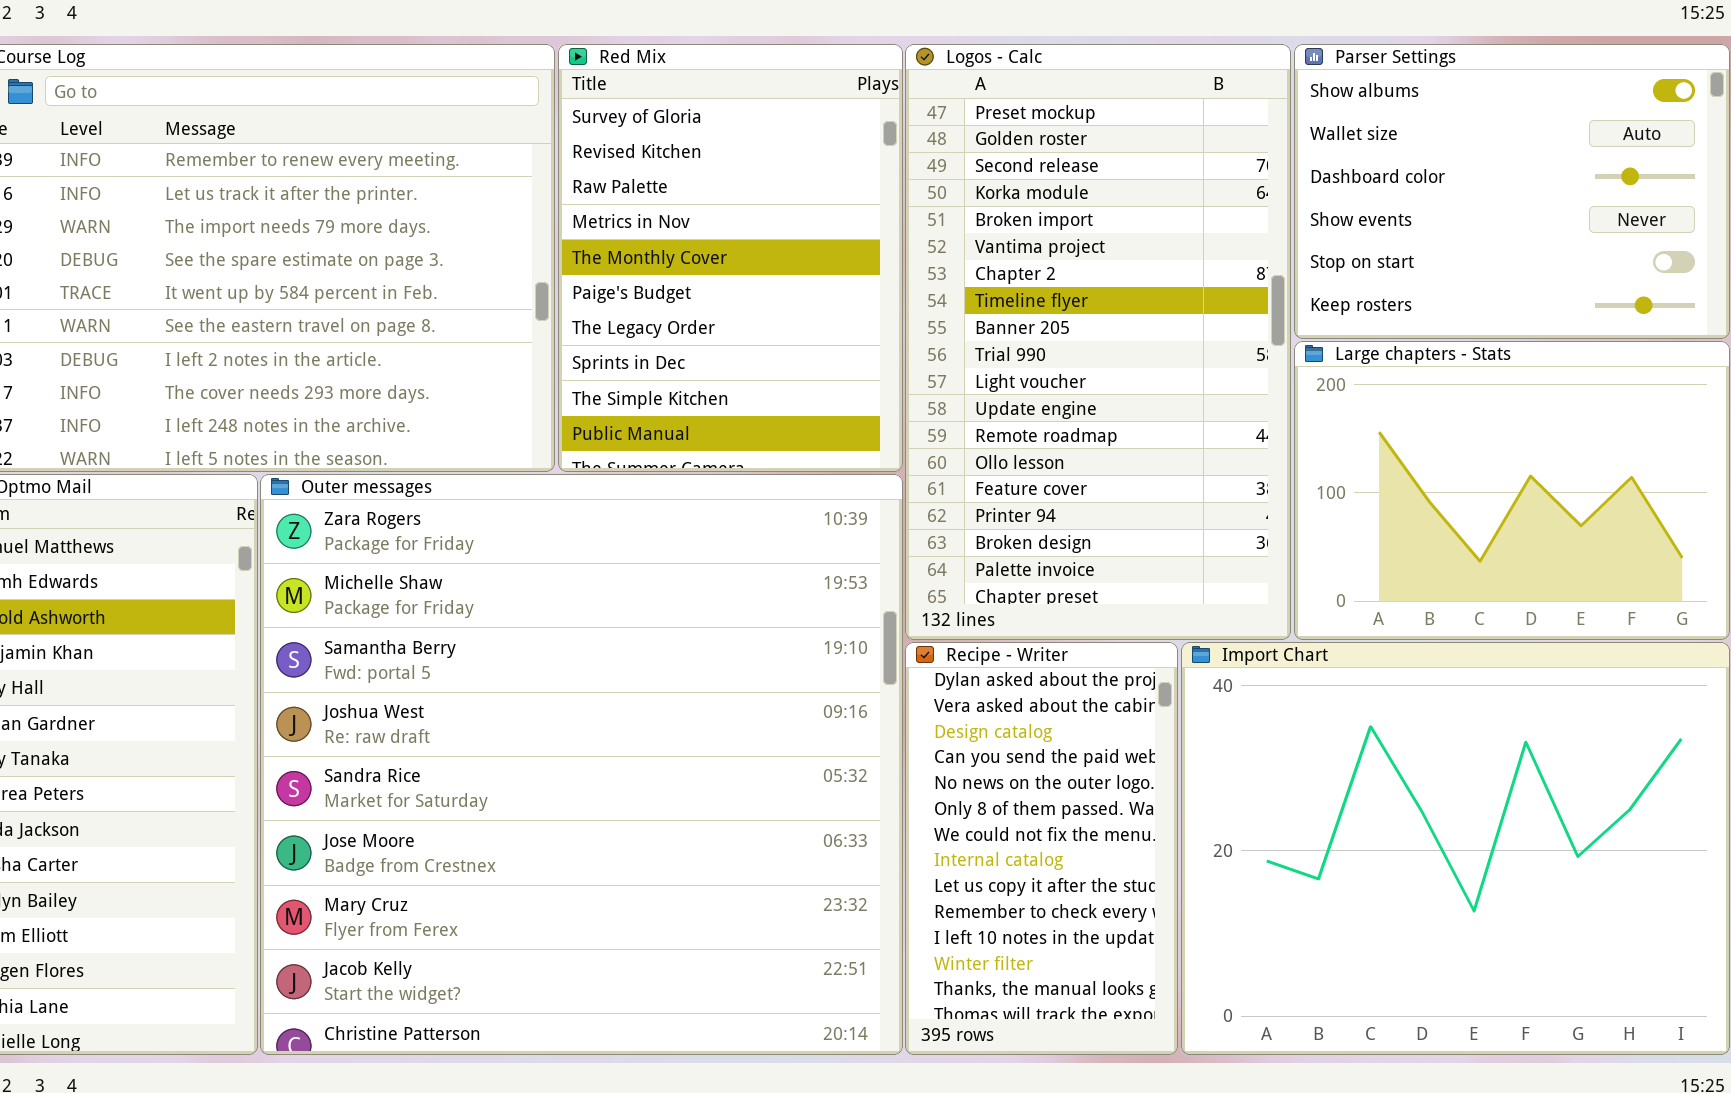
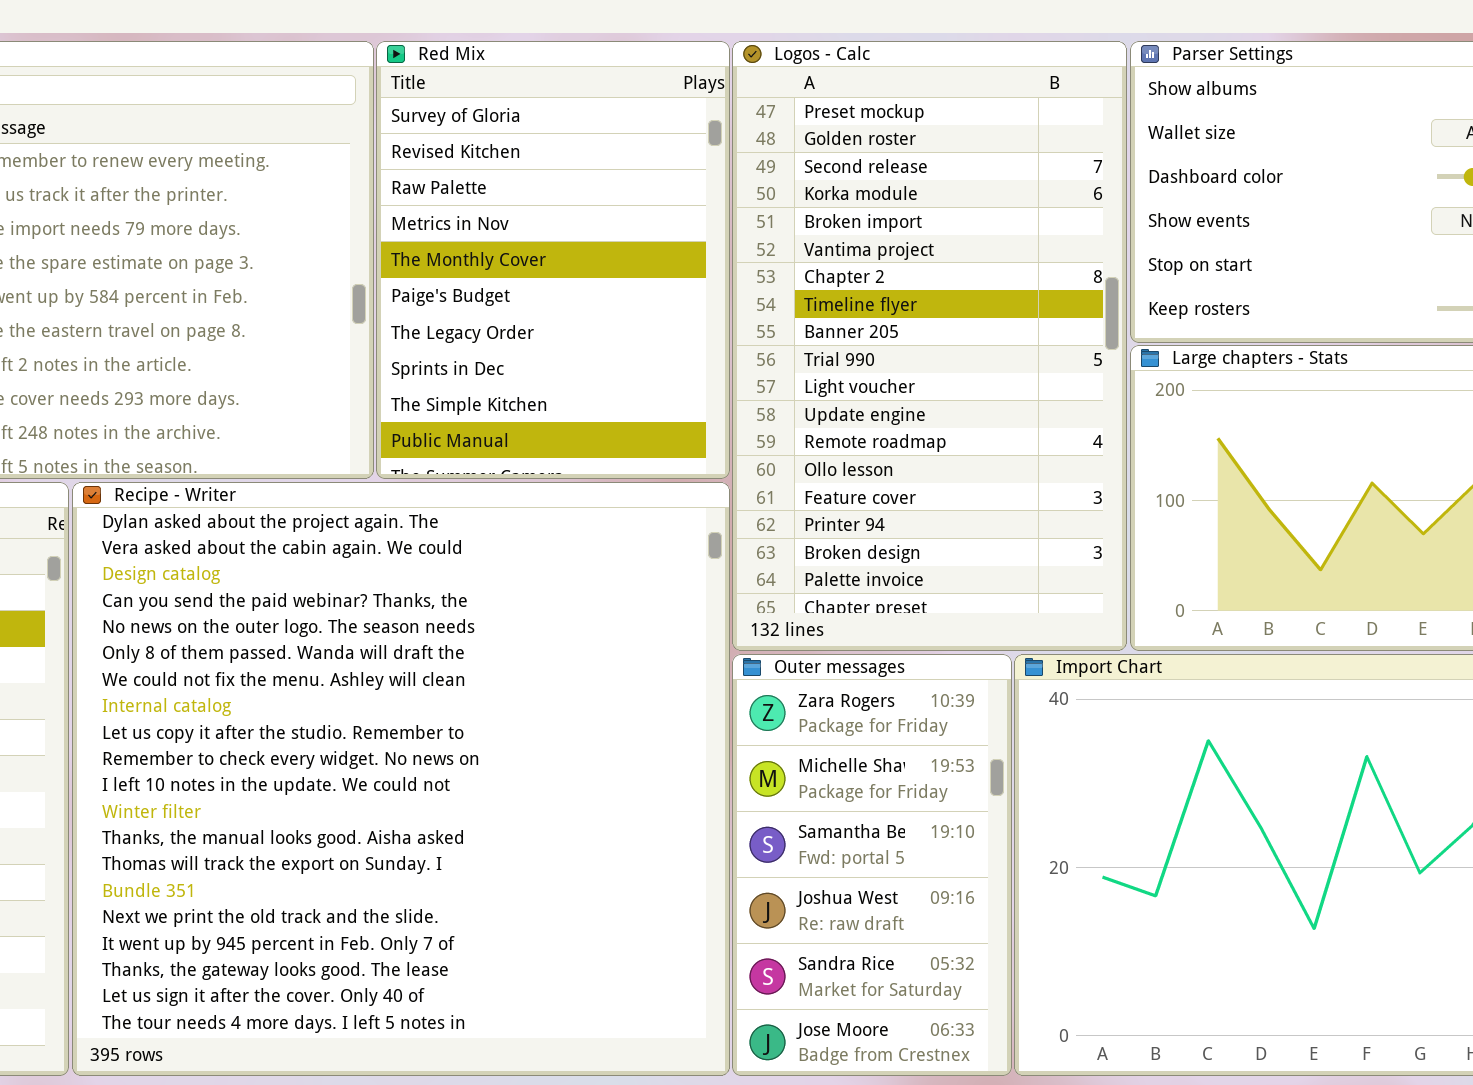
Outer messages: [260,474,903,1055] -> [732,654,1012,1076], moved, resized
Recipe - Writer: [905,642,1178,1055] -> [72,482,730,1076], moved, resized

